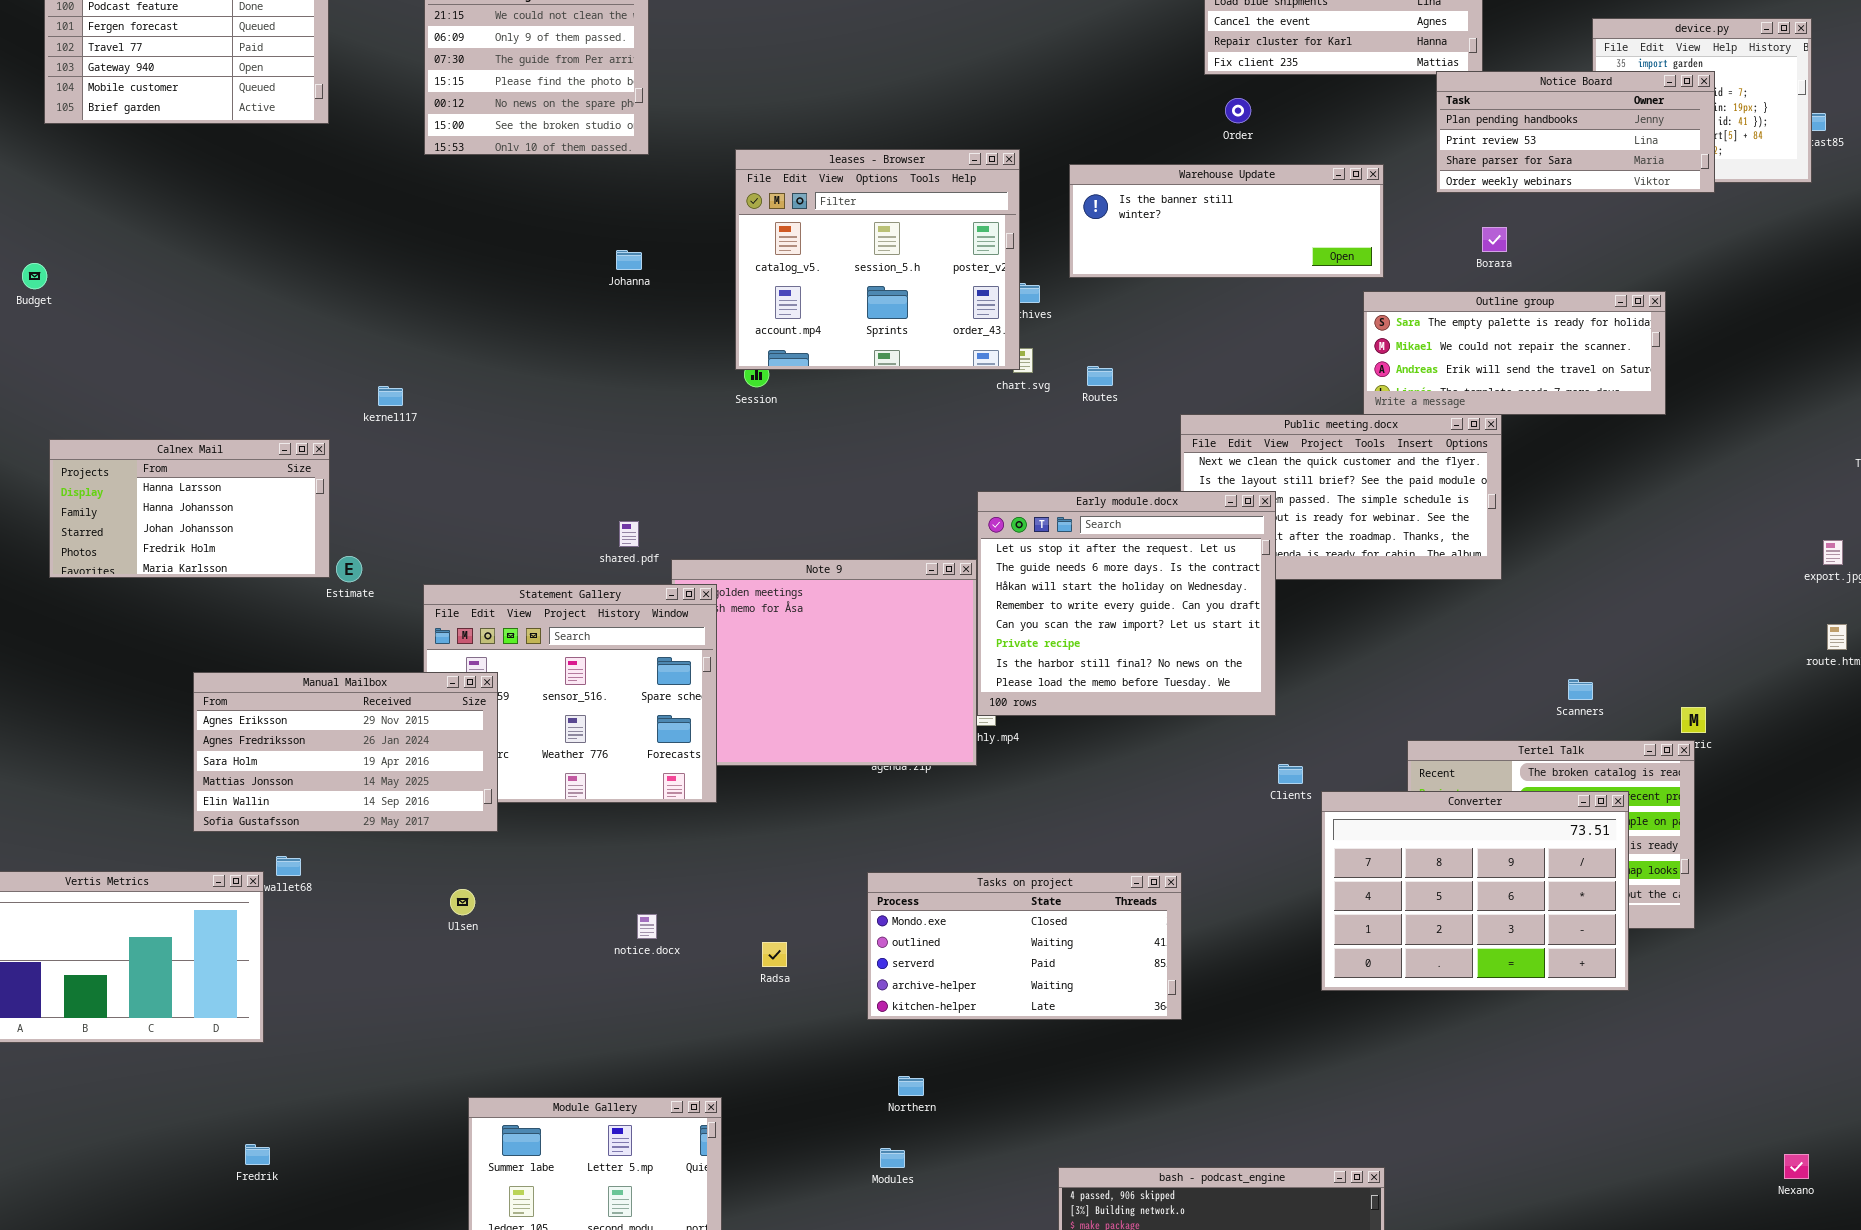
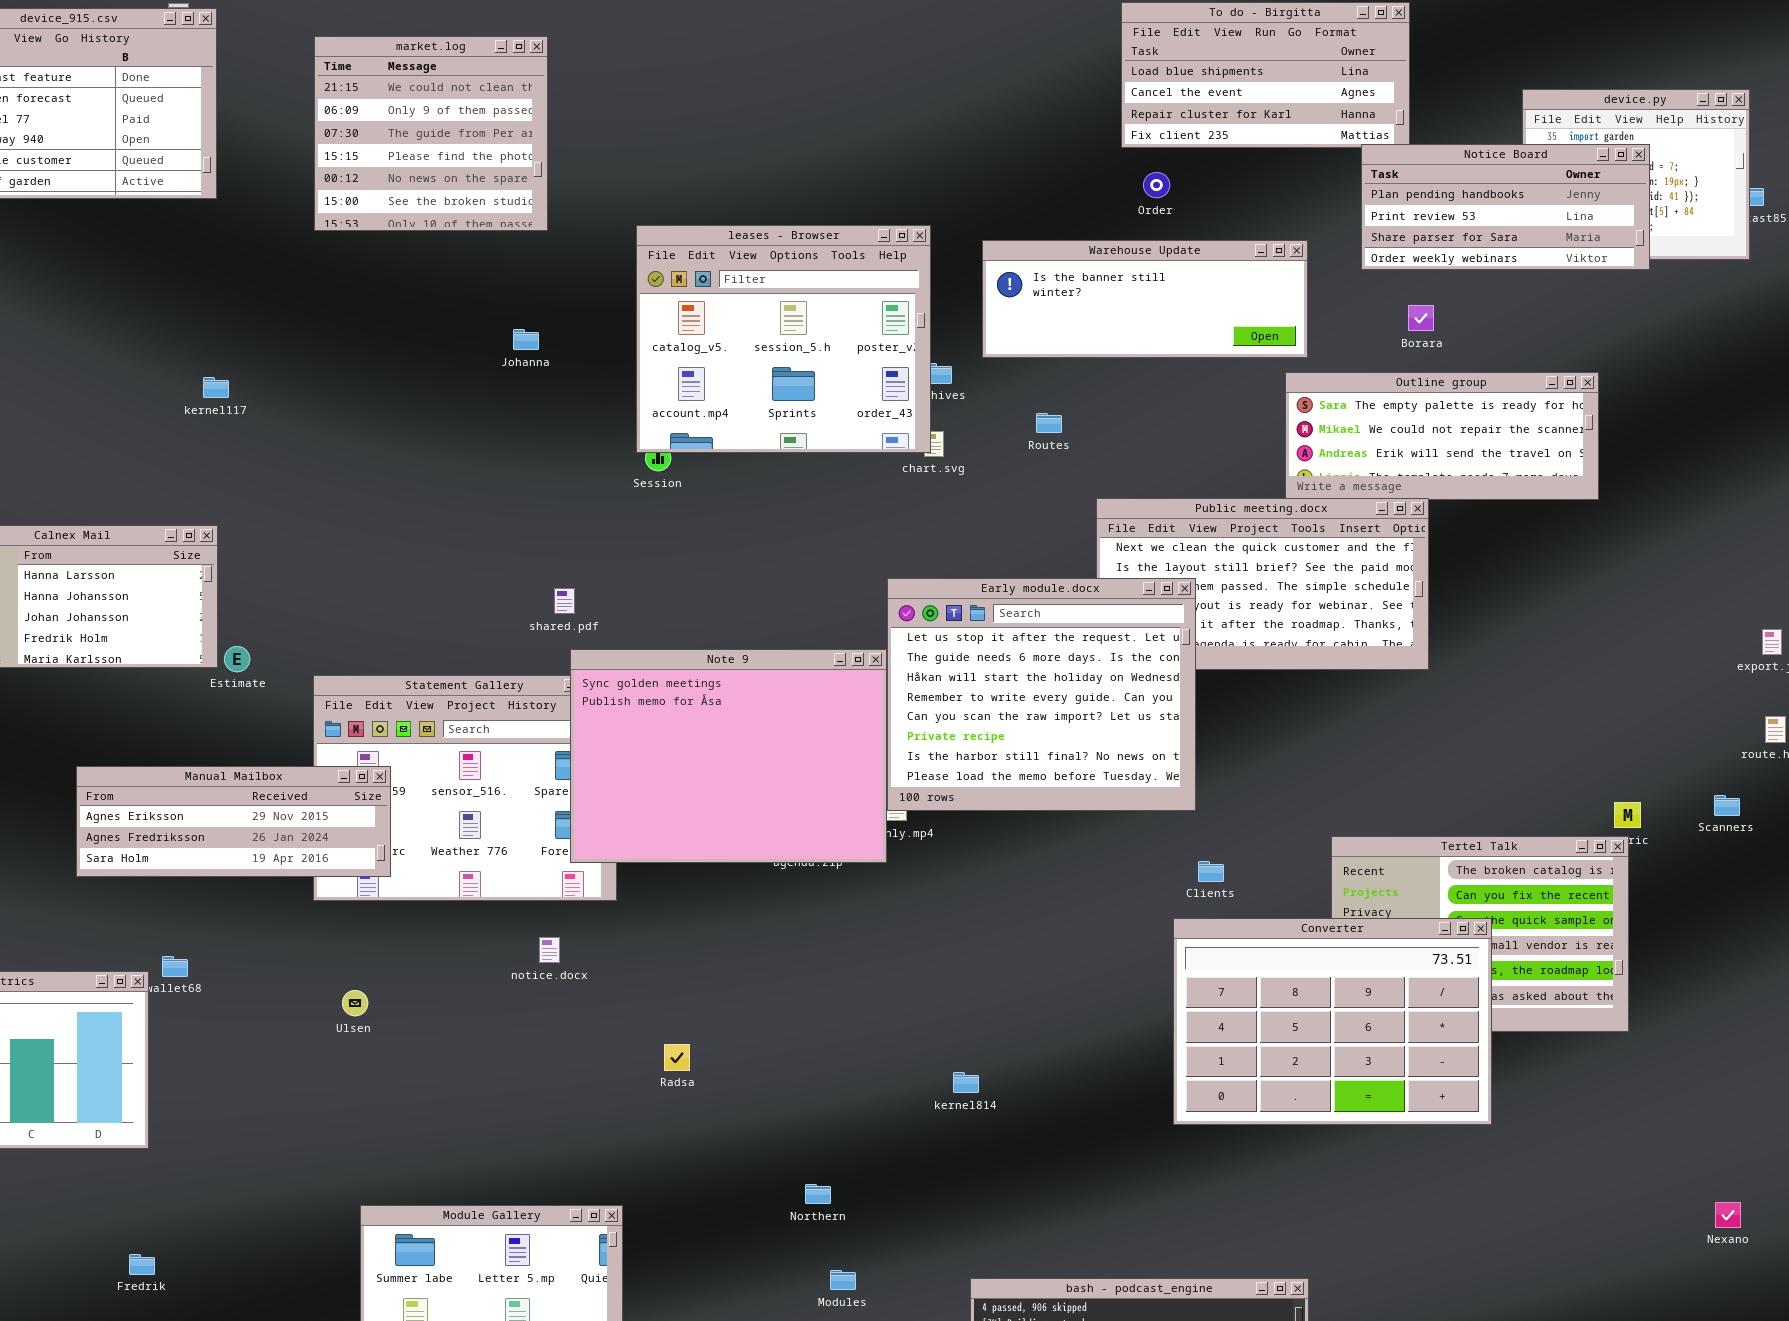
Routes: [1087,366,1113,386] -> [1036,413,1062,433], moved
kernel117: [378,386,403,406] -> [203,377,229,398], moved
shared.pdf: [619,521,639,547] -> [554,588,575,614], moved
Note 9: [671,559,977,766] -> [570,649,887,863], raised
Manual Mailbox: [193,672,498,832] -> [76,766,391,877], resized
Scanners: [1568,679,1593,700] -> [1714,795,1740,816], moved
Converter: [1321,791,1629,991] -> [1173,918,1492,1125], moved
Tasks on project: [867,872,1182,1020] -> none, closed
notice.docx: [637,914,657,939] -> [539,937,560,963], moved
Modules: [880,1148,905,1168] -> [830,1270,856,1290], moved
Nexano: [1784,1154,1809,1179] -> [1715,1202,1741,1228], moved

